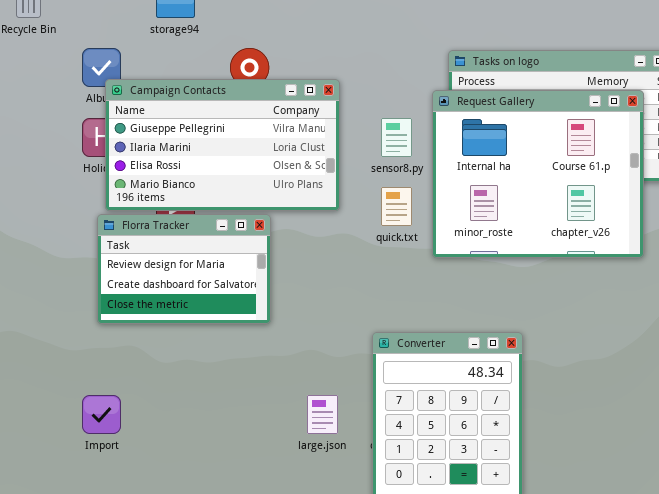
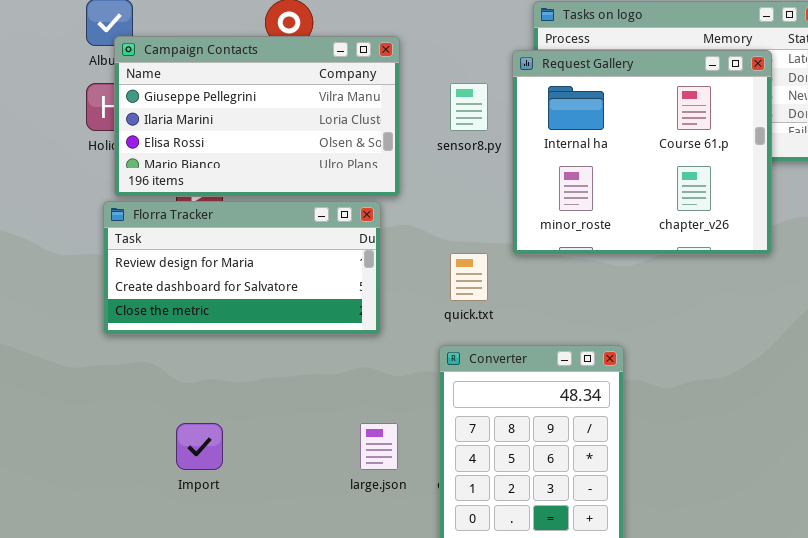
quick.txt: [381,187,412,226] -> [450,253,488,301], moved
Florra Tracker: [97,214,271,324] -> [103,201,381,335], resized
Import: [82,395,121,434] -> [176,423,223,470], moved

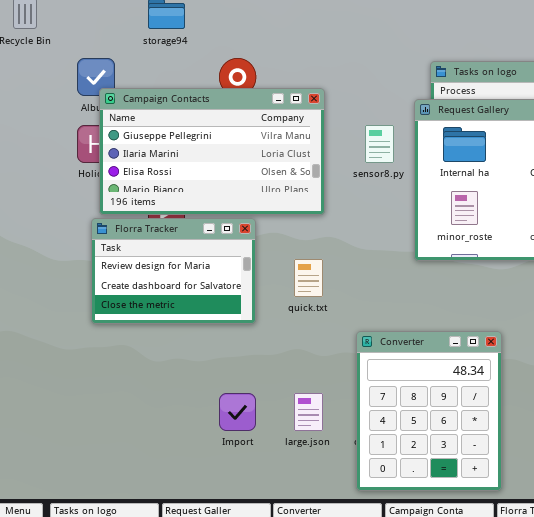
Florra Tracker: [103,201,381,335] -> [91,218,256,324], resized
quick.txt: [450,253,488,301] -> [294,259,323,297], moved
Import: [176,423,223,470] -> [219,393,256,431], moved

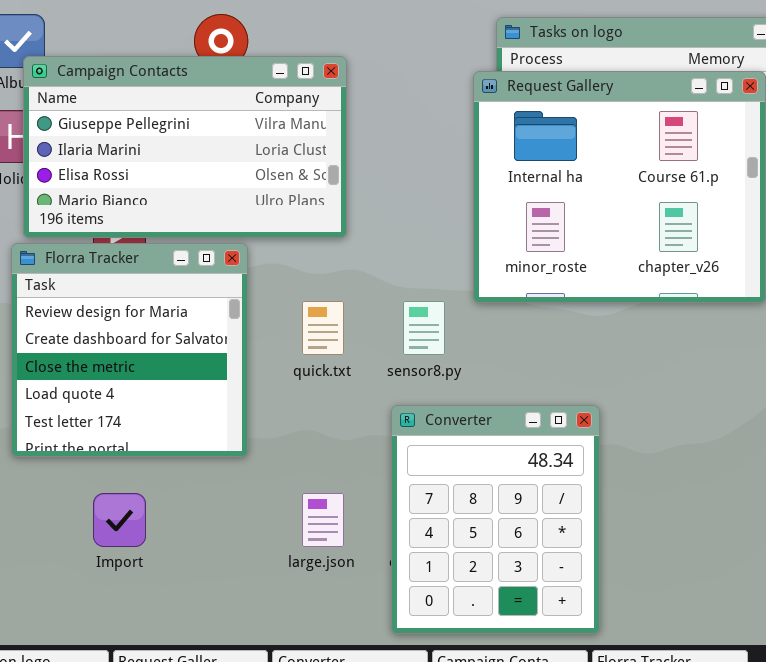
sensor8.py: [365,125,394,163] -> [403,301,445,355], moved
Florra Tracker: [91,218,256,324] -> [11,243,248,457], resized
Import: [219,393,256,431] -> [93,493,146,547], moved

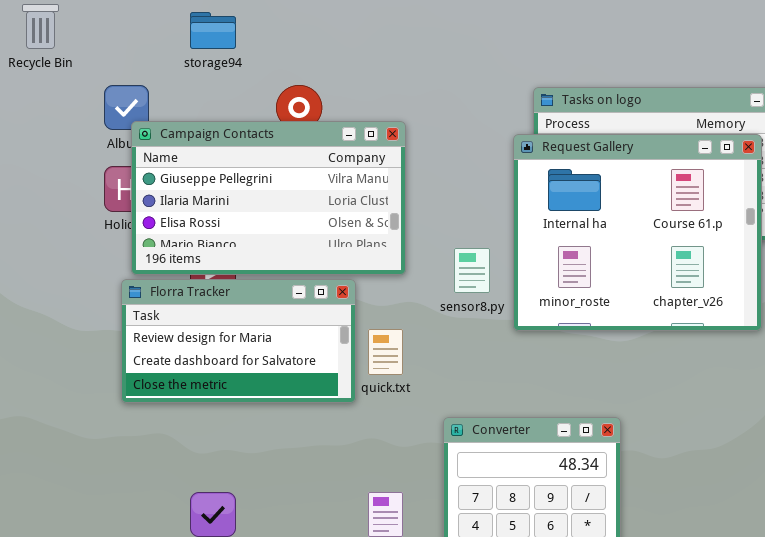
Florra Tracker: [11,243,248,457] -> [121,279,356,403], resized
sensor8.py: [403,301,445,355] -> [454,248,490,293], moved

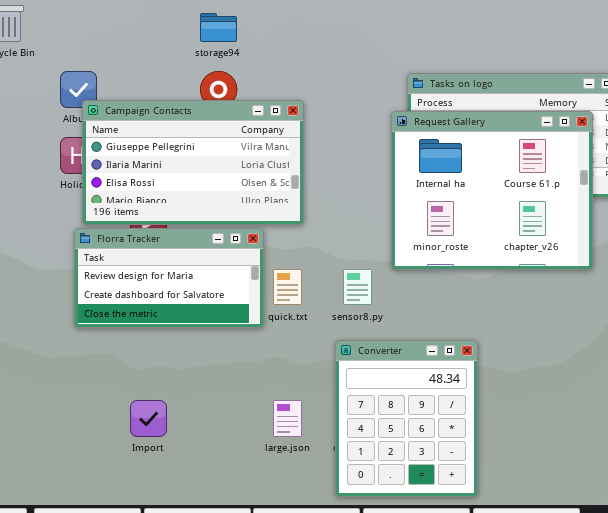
storage94: [190,12,236,49] -> [200,13,237,42], moved
sensor8.py: [454,248,490,293] -> [343,269,372,305], moved

